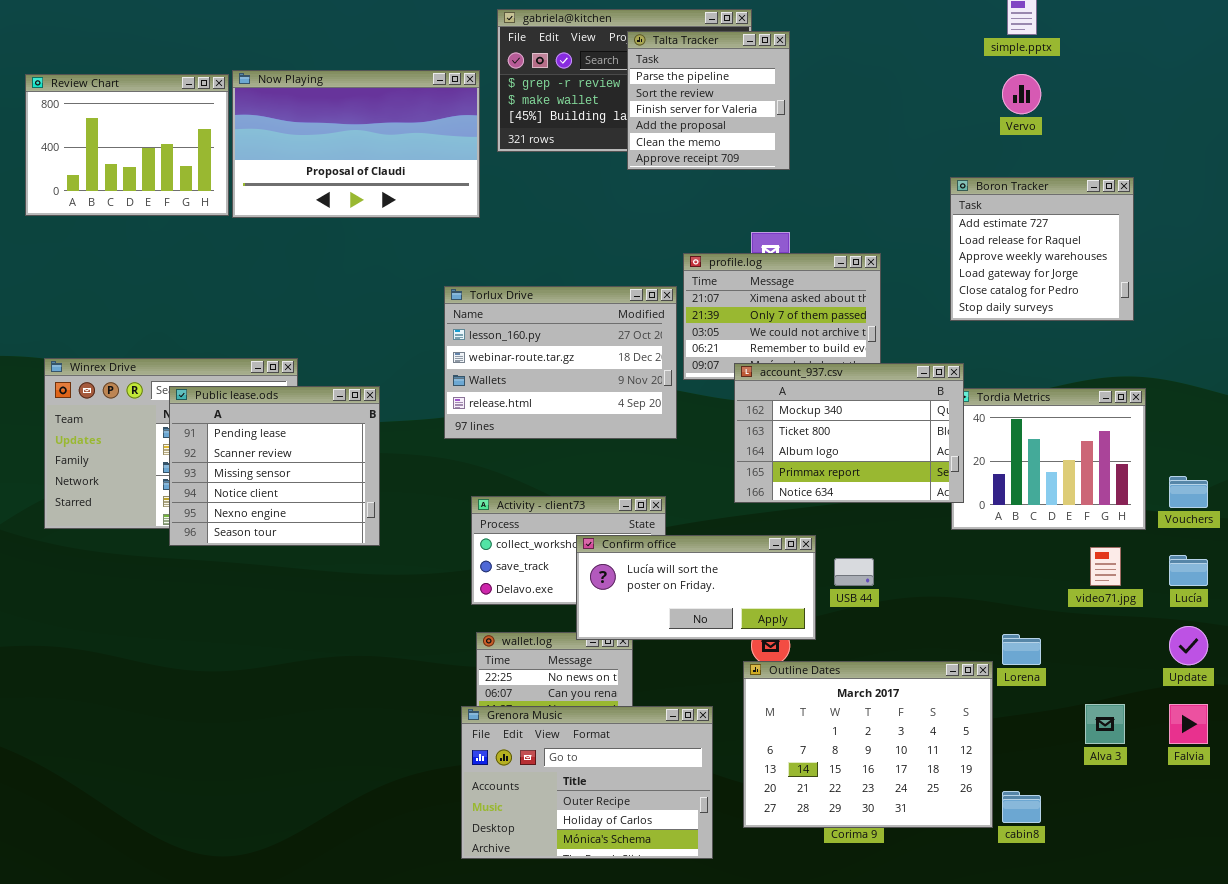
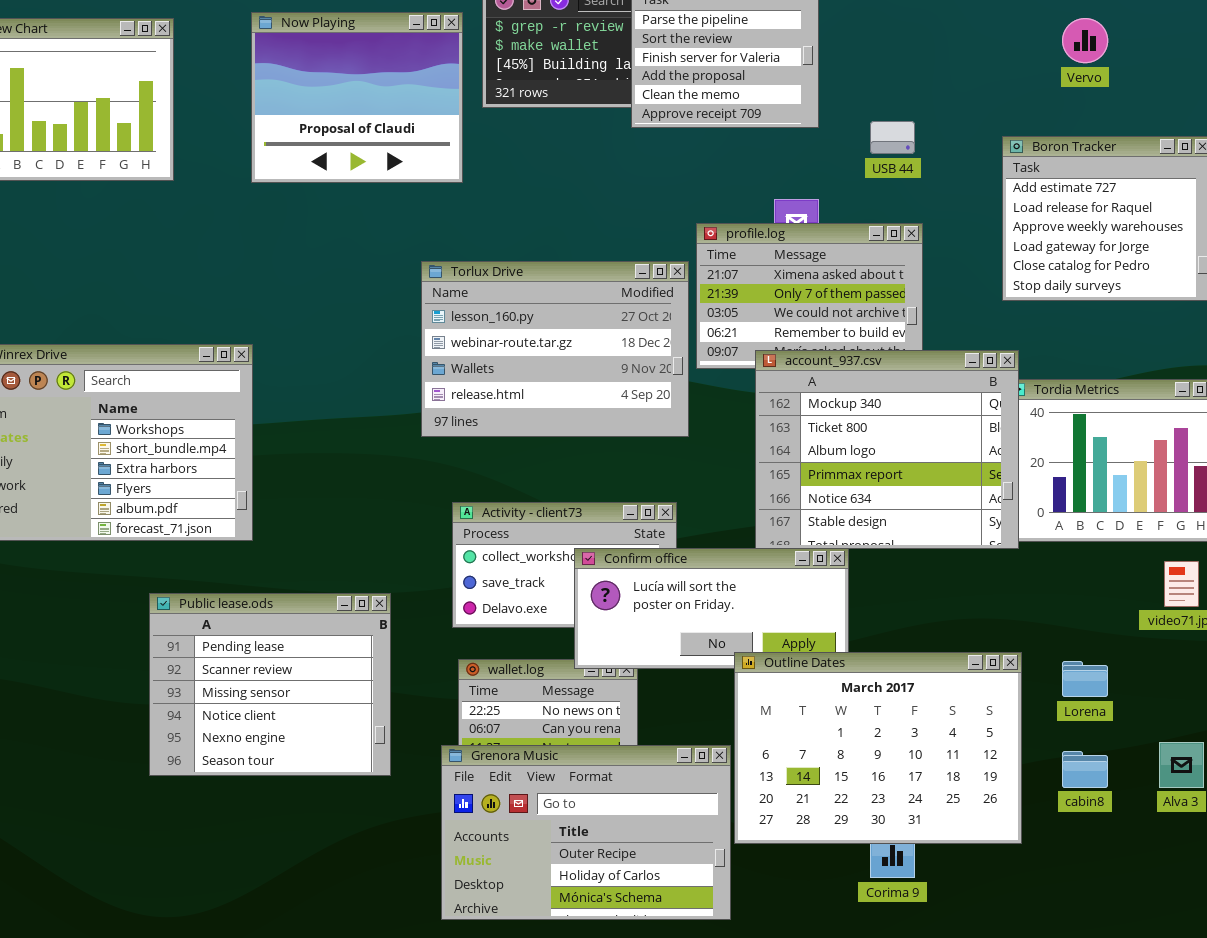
Now Playing: [232,70,480,218] -> [251,12,463,183], resized
account_937.csv: [734,363,964,503] -> [755,350,1019,549], resized
Public lease.ods: [169,386,380,546] -> [149,593,391,776], moved
USB 44: [834,558,874,586] -> [870,121,915,154], moved
Outline Dates: [743,661,993,828] -> [734,652,1022,844], moved
cabin8: [1002,791,1041,823] -> [1062,751,1108,788], moved

